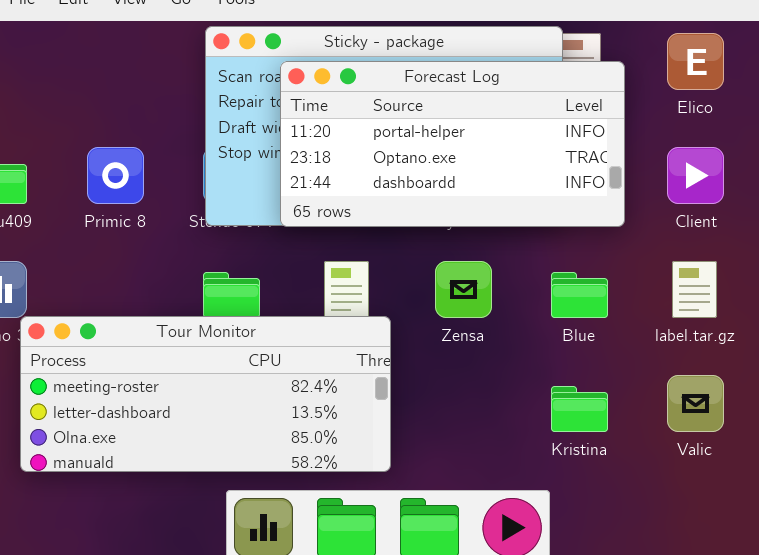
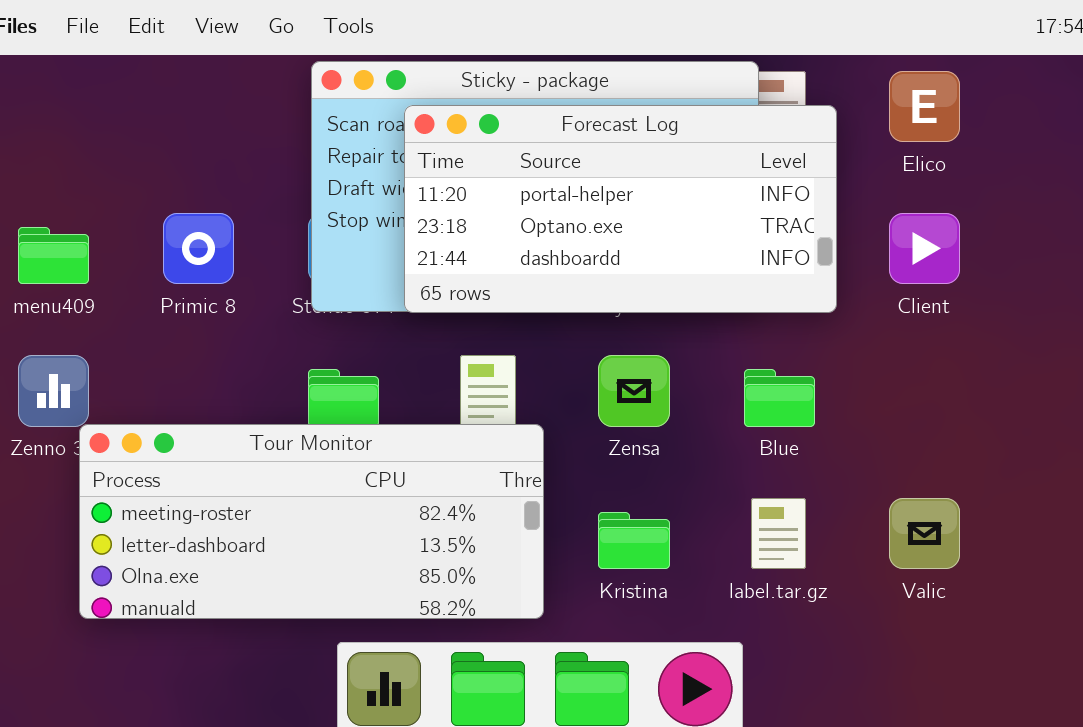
label.tar.gz: [672,261,717,318] -> [751,498,806,569], moved
Kristina: [551,386,608,432] -> [598,512,670,569], moved

